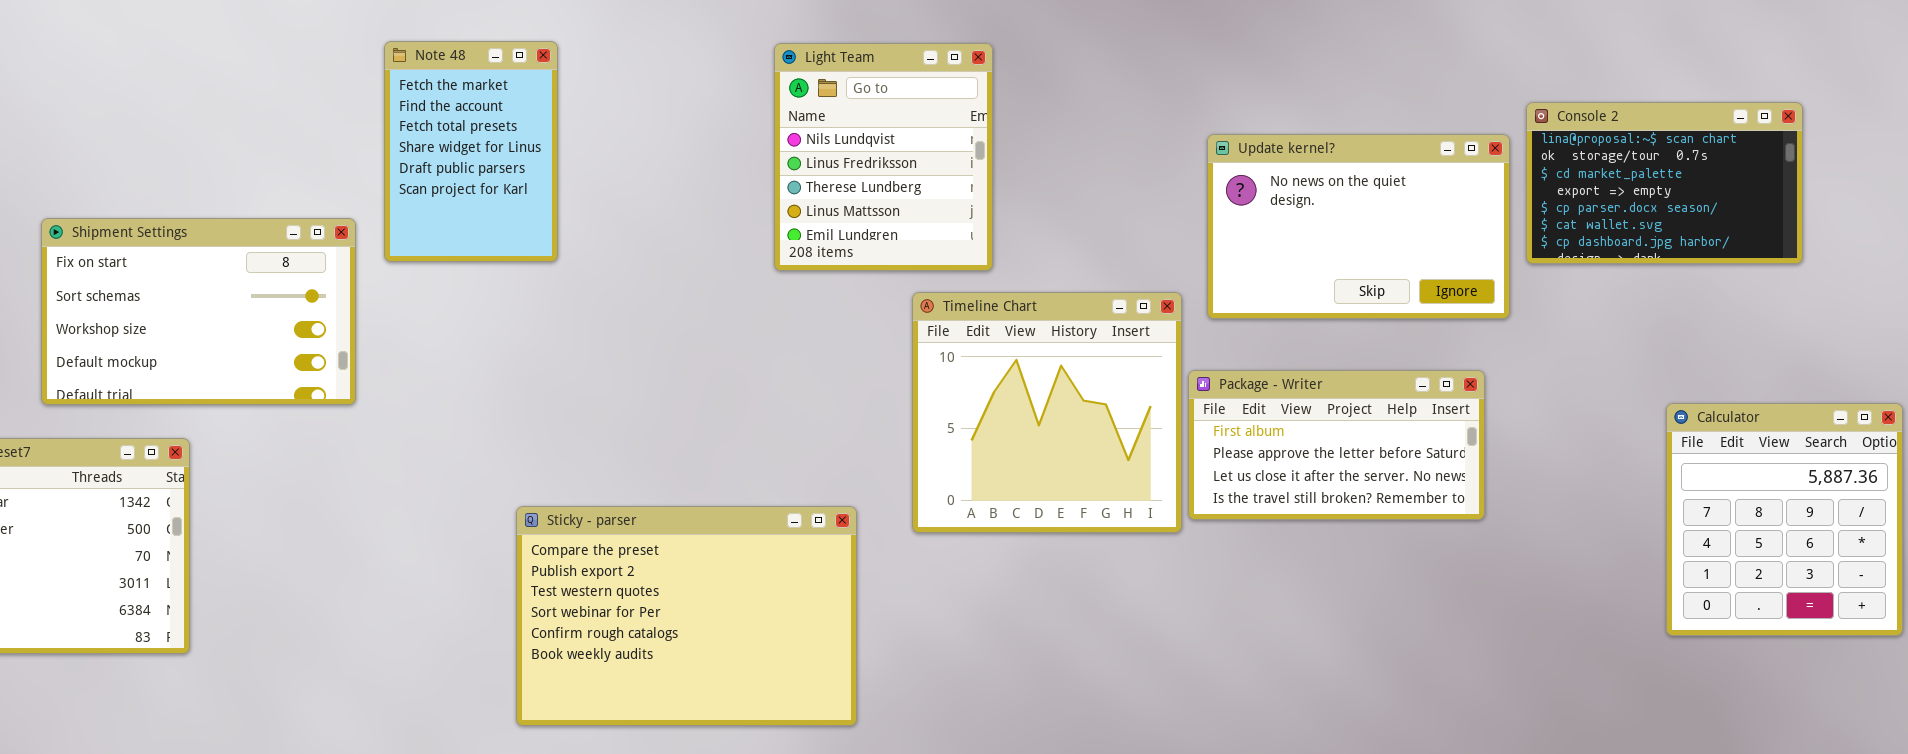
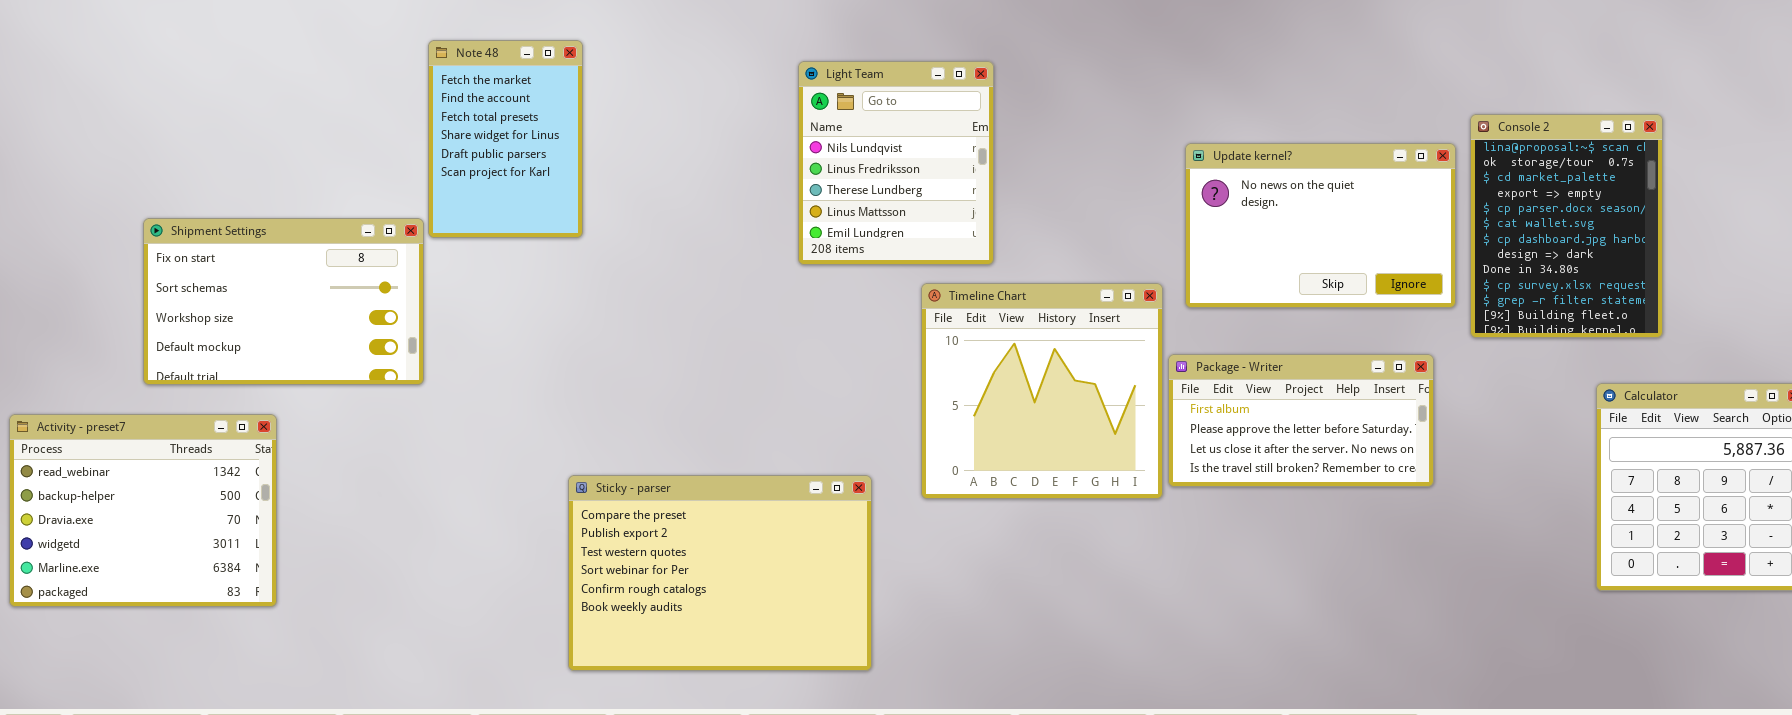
Note 48: [384,41,558,262] -> [428,40,583,238], moved
Console 2: [1526,102,1803,264] -> [1470,114,1663,338], resized

